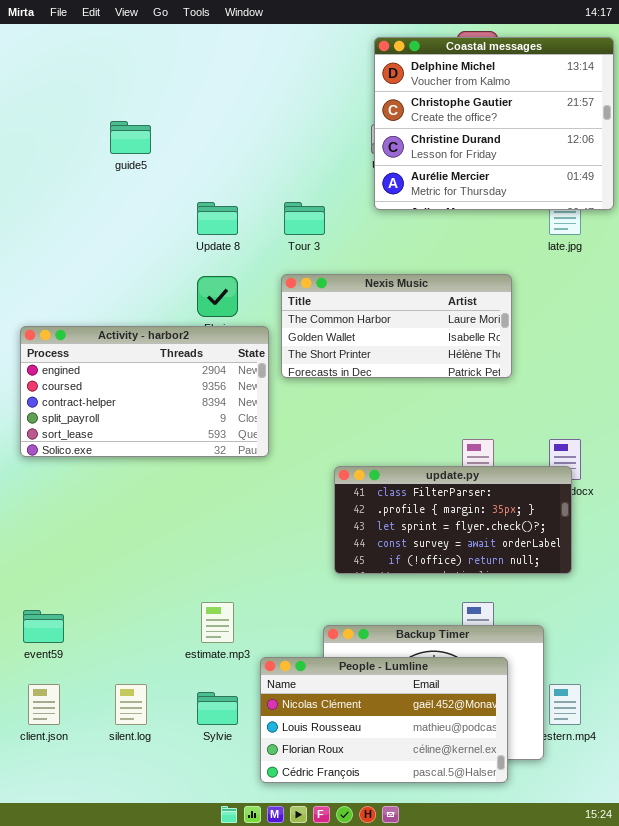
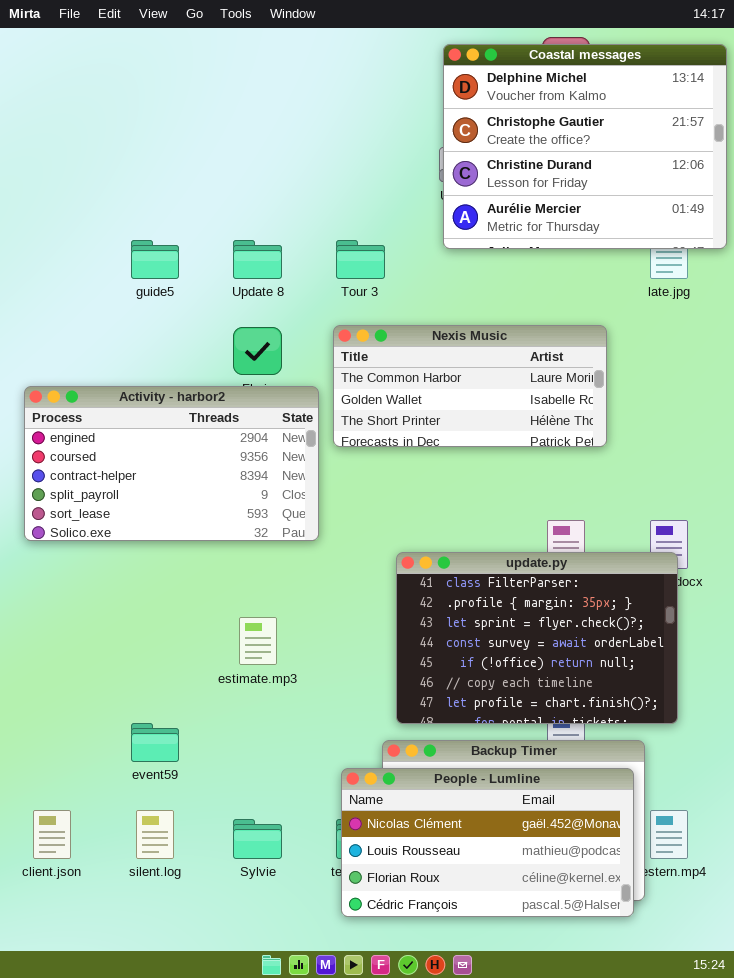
guide5: [110,121,151,154] -> [131,240,179,279], moved
update.py: [334,466,572,574] -> [396,552,678,724], resized
estimate.mp3: [201,602,234,643] -> [239,617,277,665], moved
event59: [23,610,64,643] -> [131,723,179,762], moved
People - Lumline: [260,657,508,783] -> [341,768,634,917], moved

